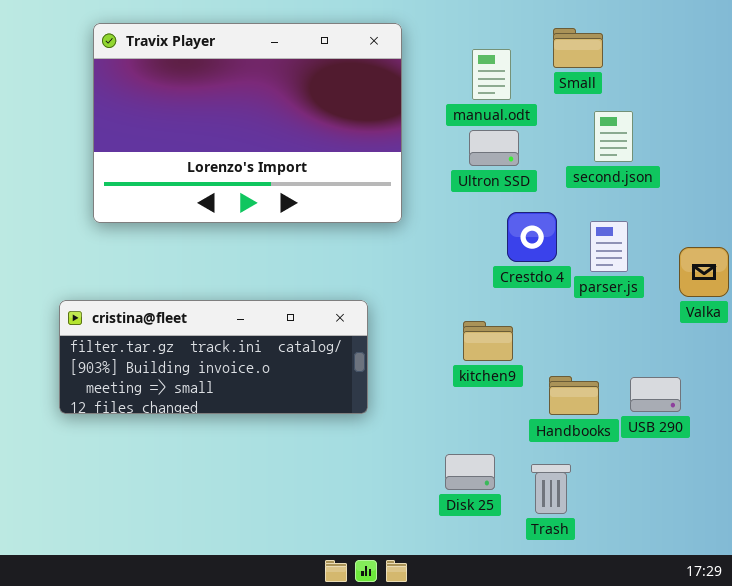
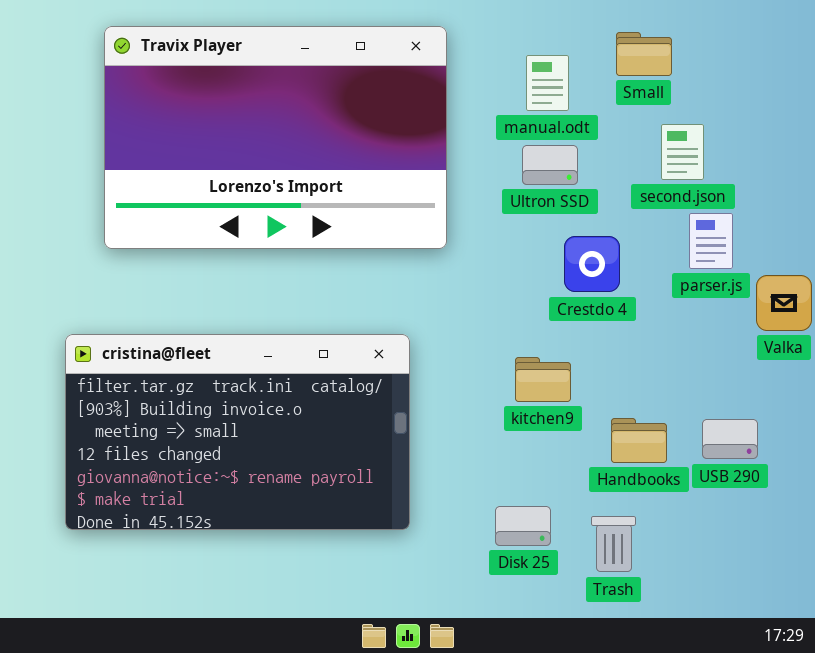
parser.js: [590,221,628,272] -> [689,213,733,269], moved
cristina@fleet: [59,300,368,414] -> [65,334,410,530], resized

